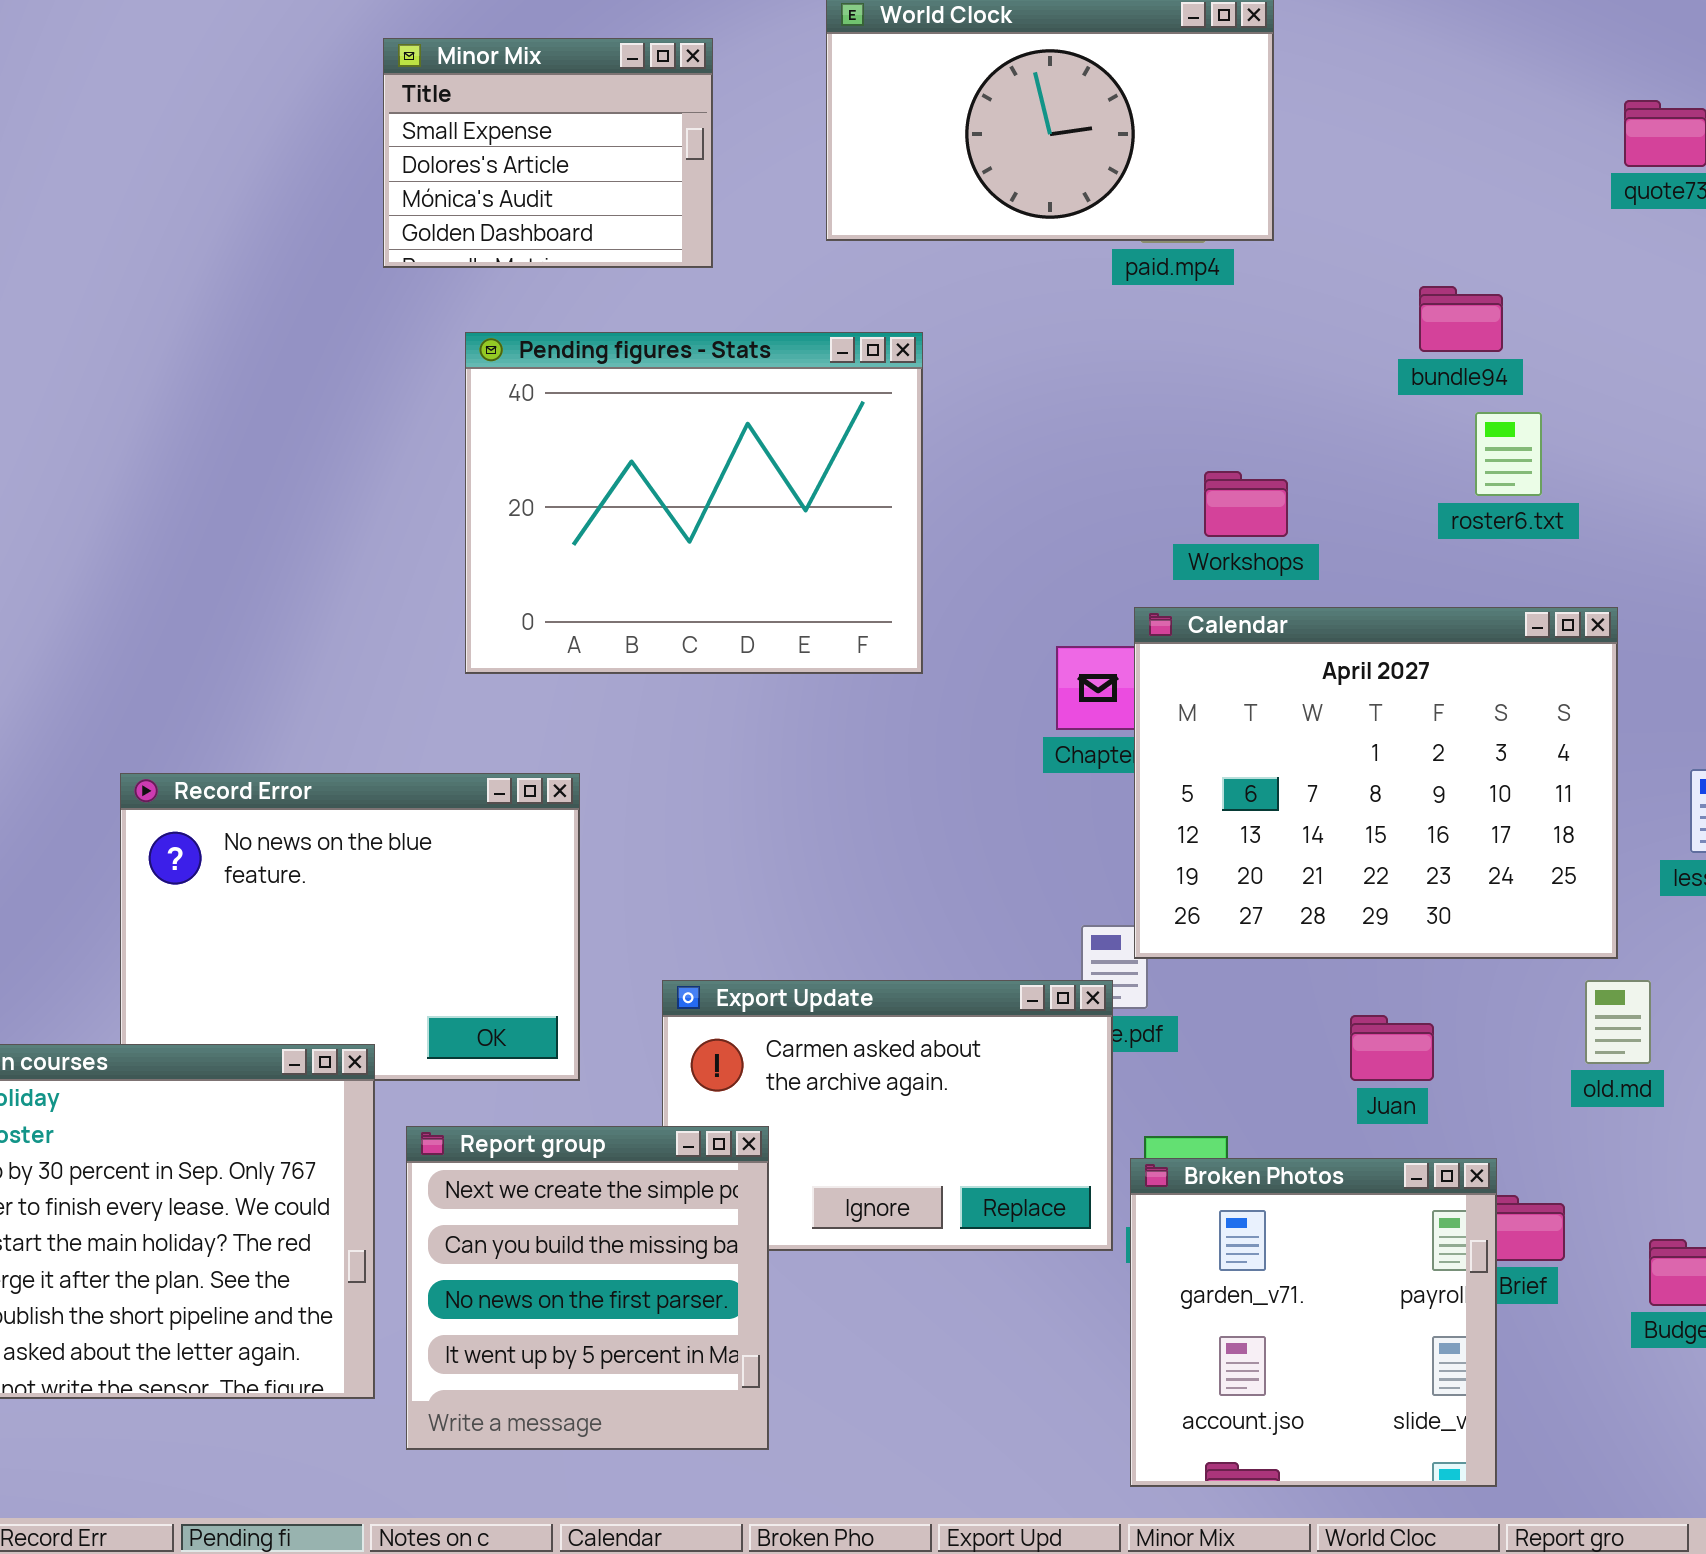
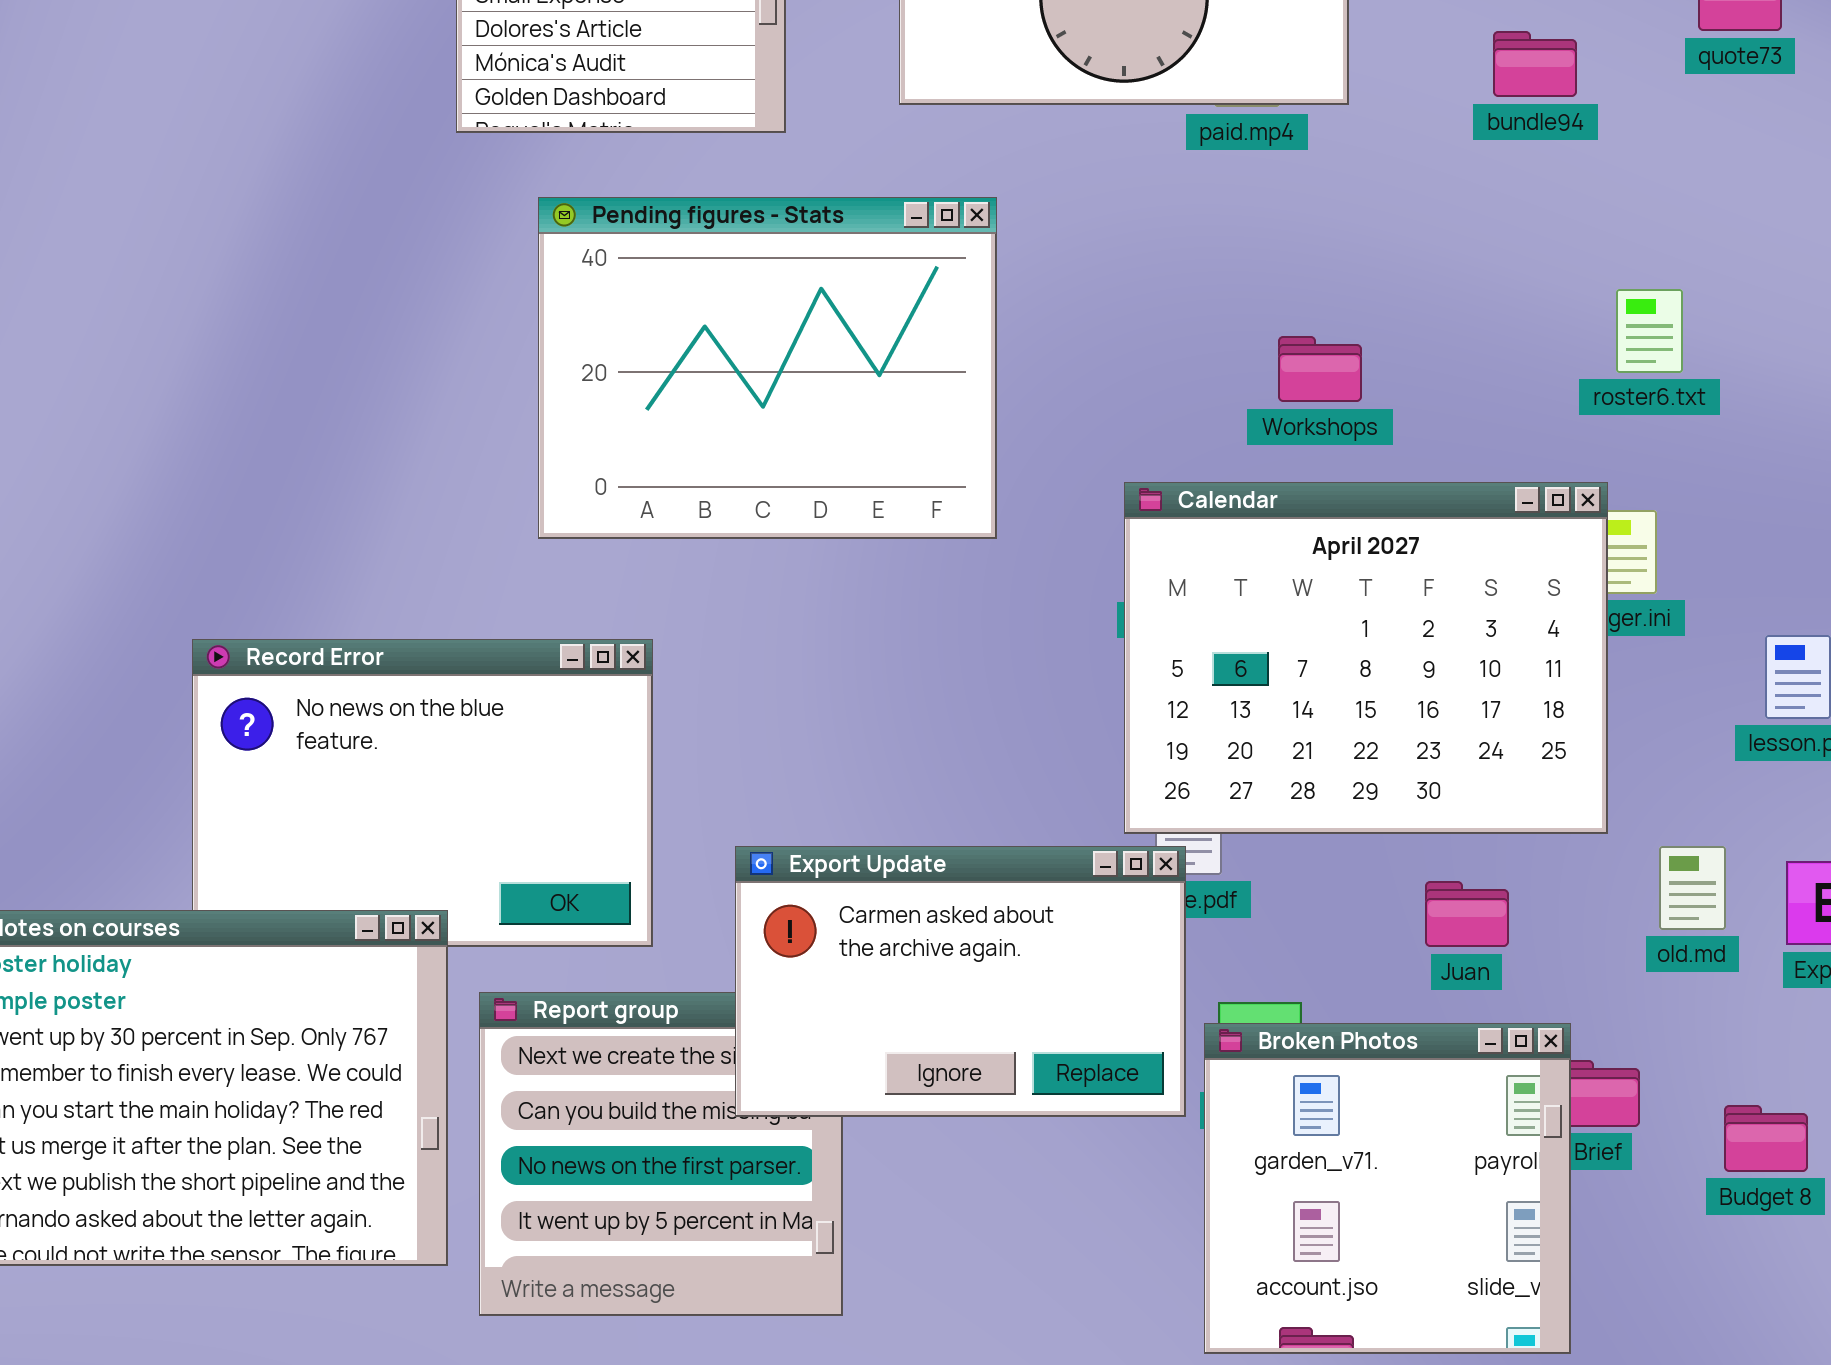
bundle94: [1419,286,1503,352] -> [1493,31,1577,97], moved
roster6.txt: [1475,412,1542,496] -> [1616,289,1683,373], moved
Calendar: [1134,607,1618,959] -> [1124,482,1608,834], moved
Export Update: [662,980,1113,1251] -> [735,846,1186,1117], raised

